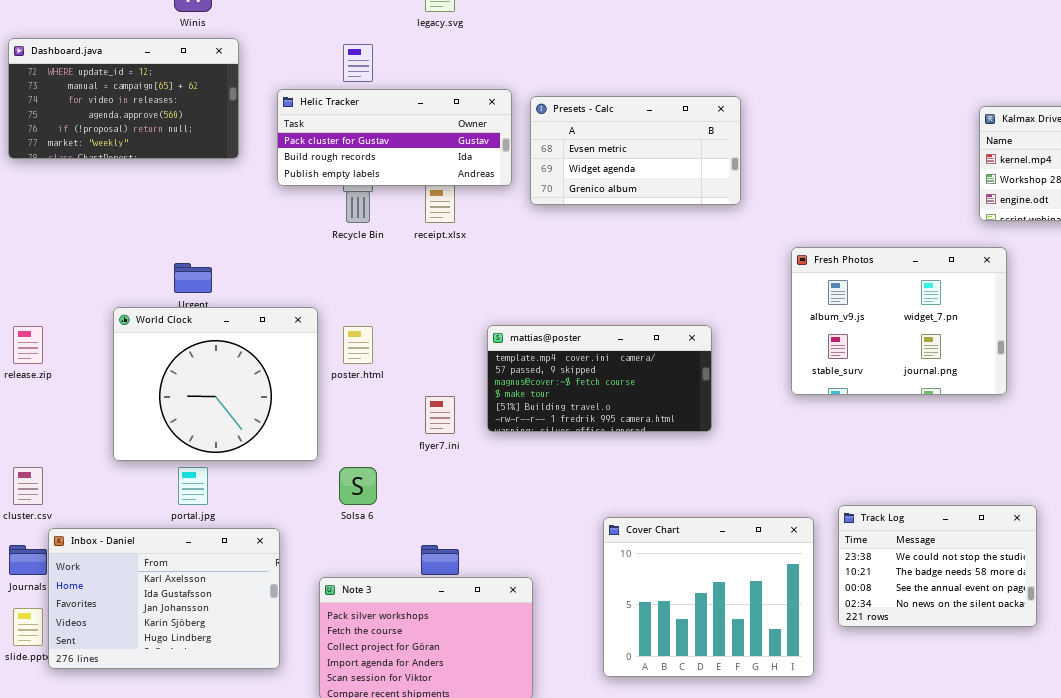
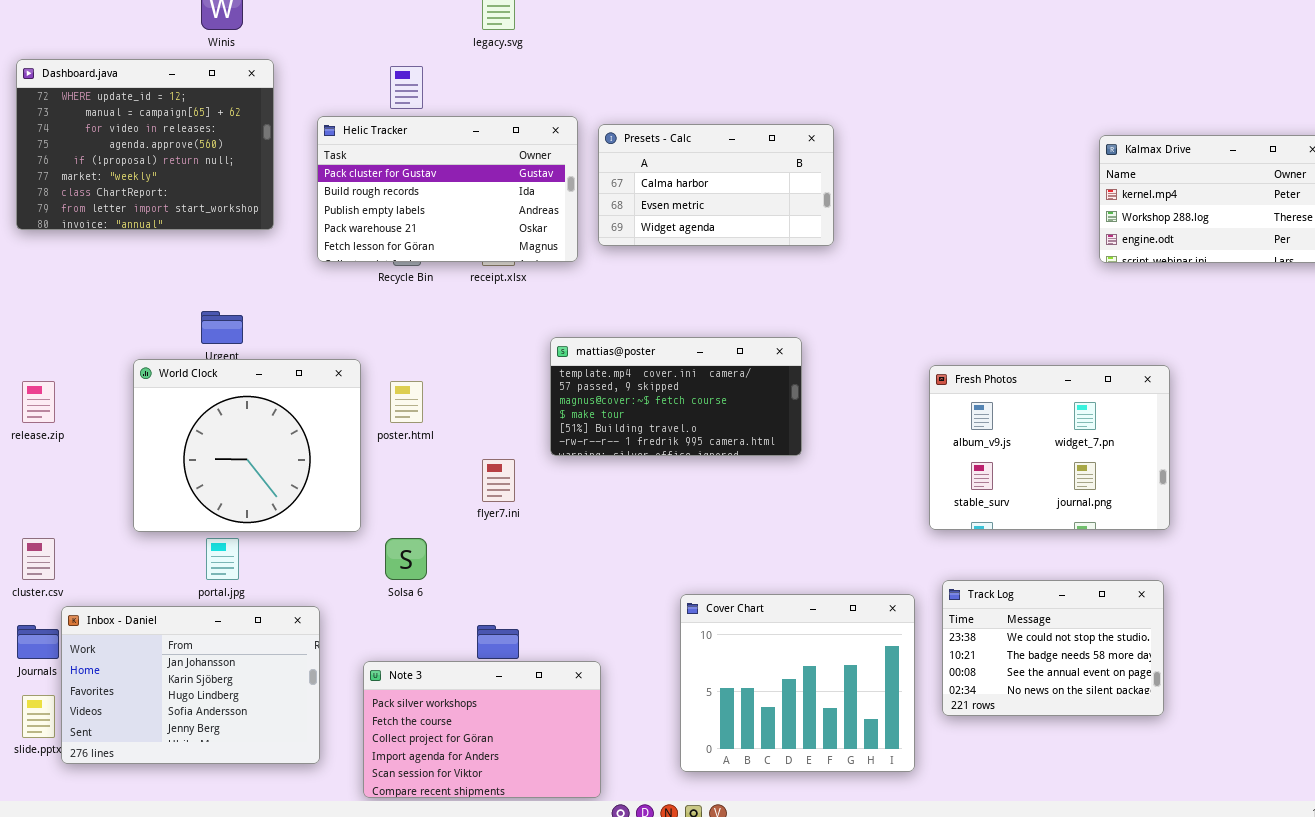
Dashboard.java: [8,38,239,159] -> [16,59,274,230], resized
Helic Tracker: [277,89,512,186] -> [317,116,578,262], resized
Presets - Calc: [530,96,741,205] -> [598,124,834,246], scrolled up 1 row
Fresh Photos: [791,247,1007,395] -> [929,365,1170,530], moved
mattias@poster: [487,325,712,432] -> [550,337,802,456], moved
Inbox - Daniel: [48,528,280,669] -> [61,606,320,764], scrolled down 2 rows

